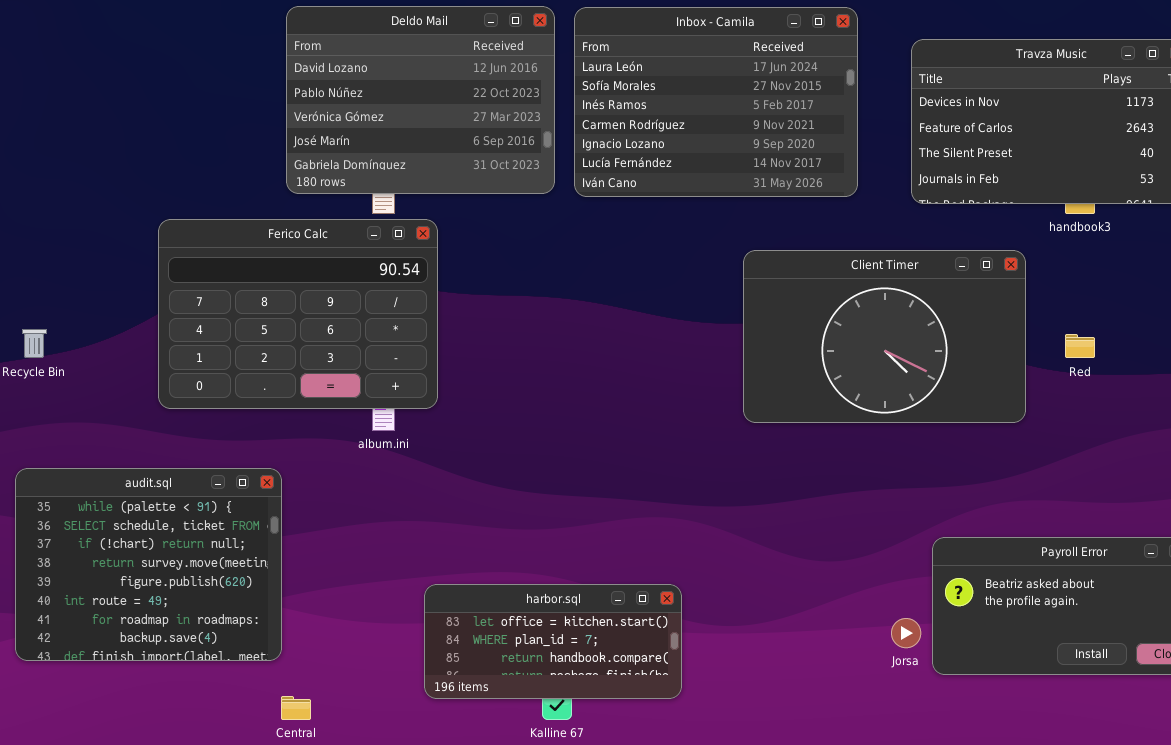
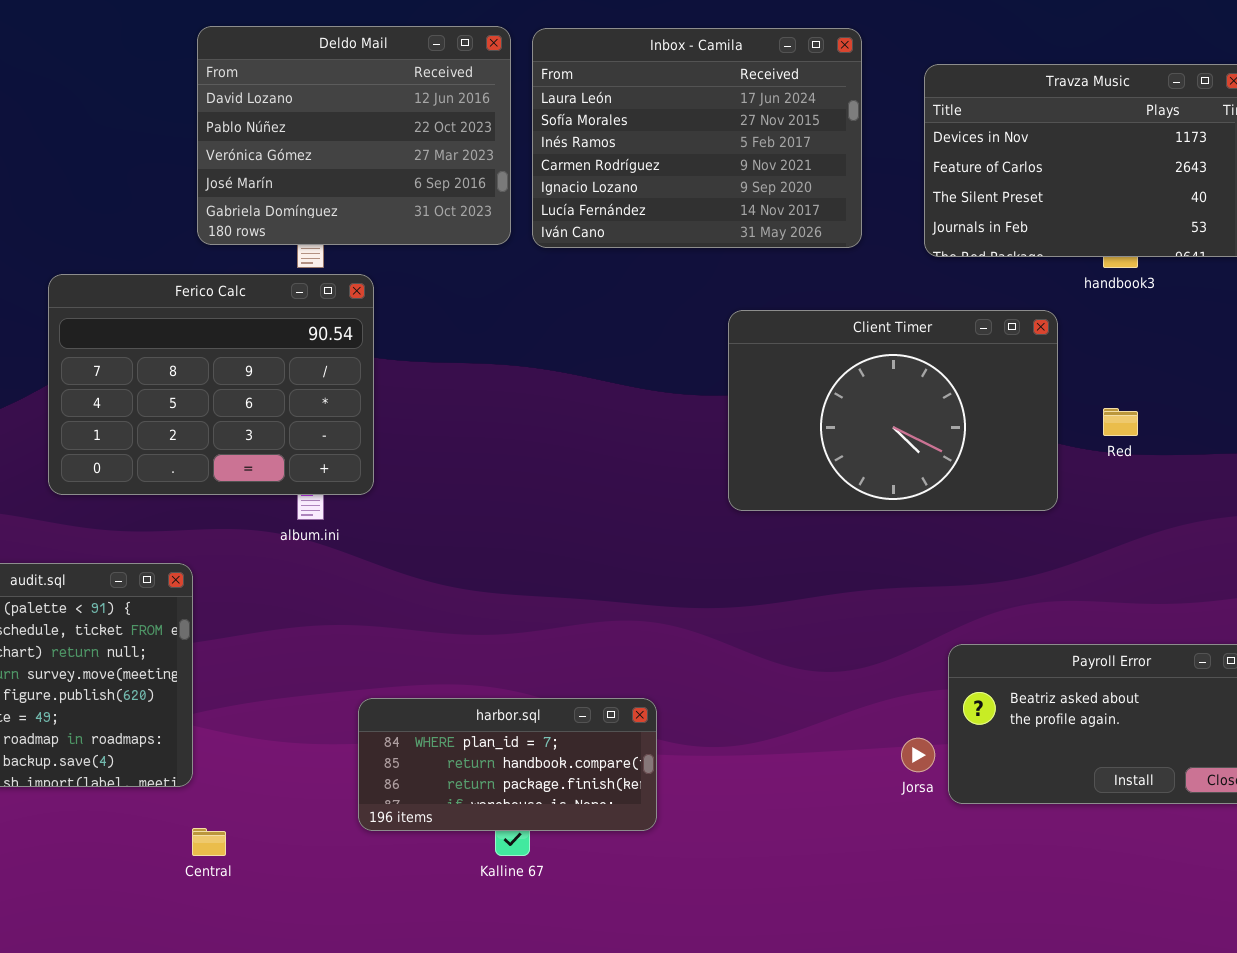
harbor.sql: [424,584,682,699] -> [358,698,657,831], scrolled down 1 row

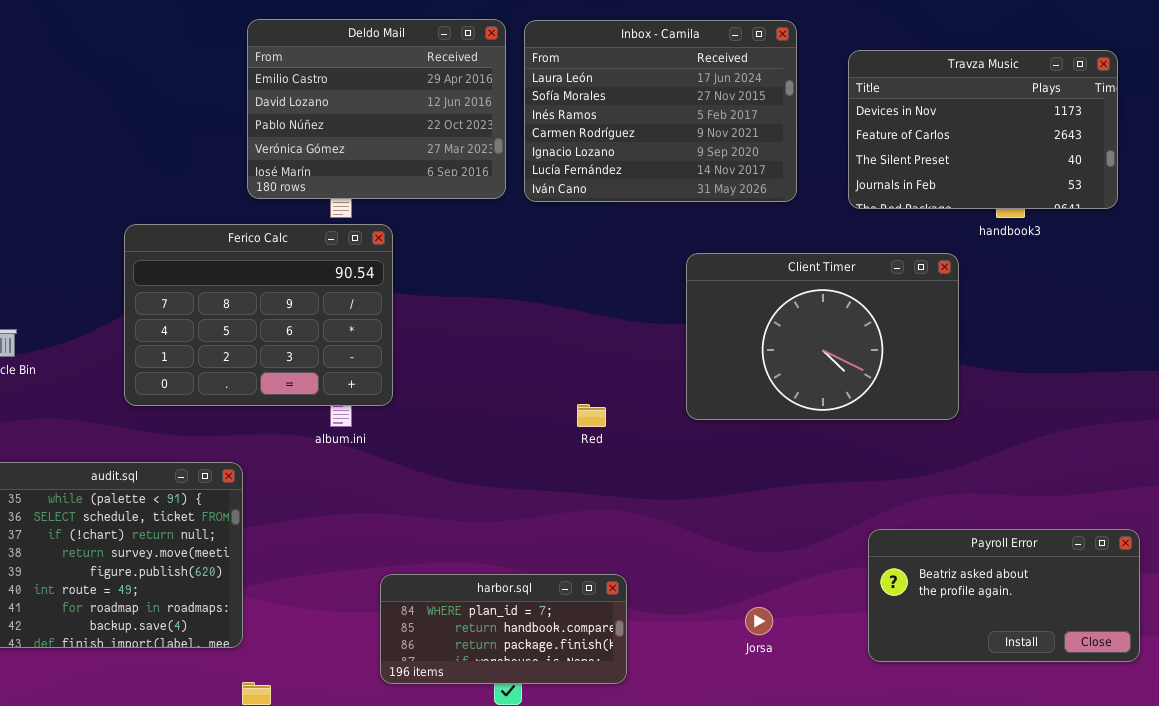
Deldo Mail: [197,26,511,245] -> [247,19,506,199], scrolled up 1 row
Red: [1103,408,1138,436] -> [577,404,606,427], moved
Jorsa: [901,738,935,772] -> [745,607,773,635], moved

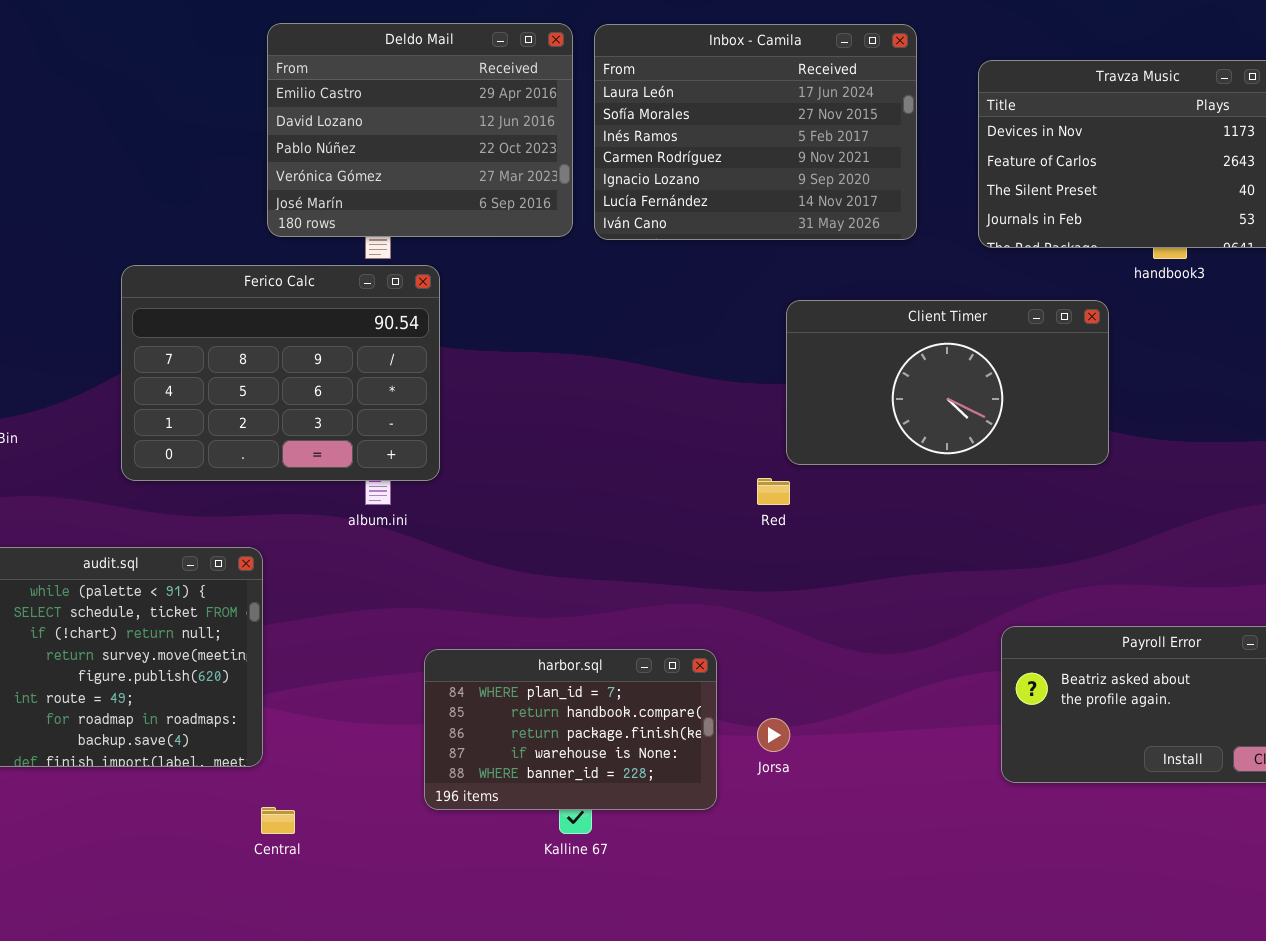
Client Timer: [686,253,959,420] -> [786,300,1109,465], resized
Red: [577,404,606,427] -> [757,478,790,505], moved
harbor.sql: [380,574,627,684] -> [424,649,717,810], resized
Jorsa: [745,607,773,635] -> [757,718,790,752], moved

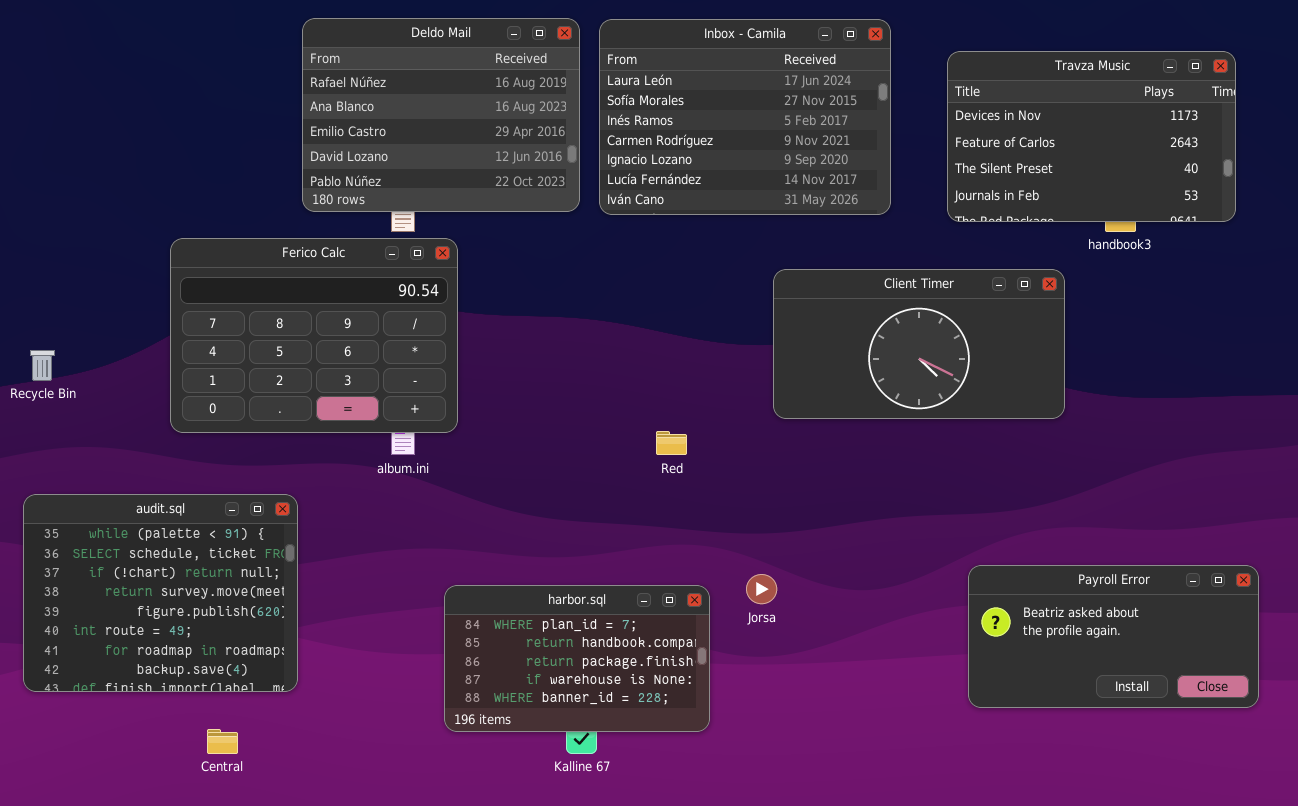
Deldo Mail: [267,23,573,237] -> [302,18,580,212], scrolled up 2 rows
Red: [757,478,790,505] -> [656,431,687,455], moved
Jorsa: [757,718,790,752] -> [746,574,777,604], moved
Central: [261,807,295,834] -> [207,729,238,754], moved

